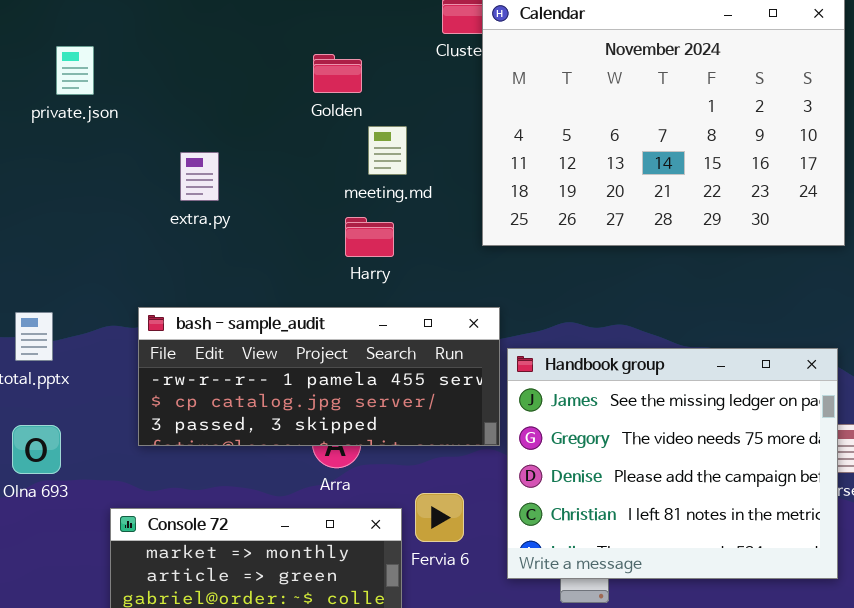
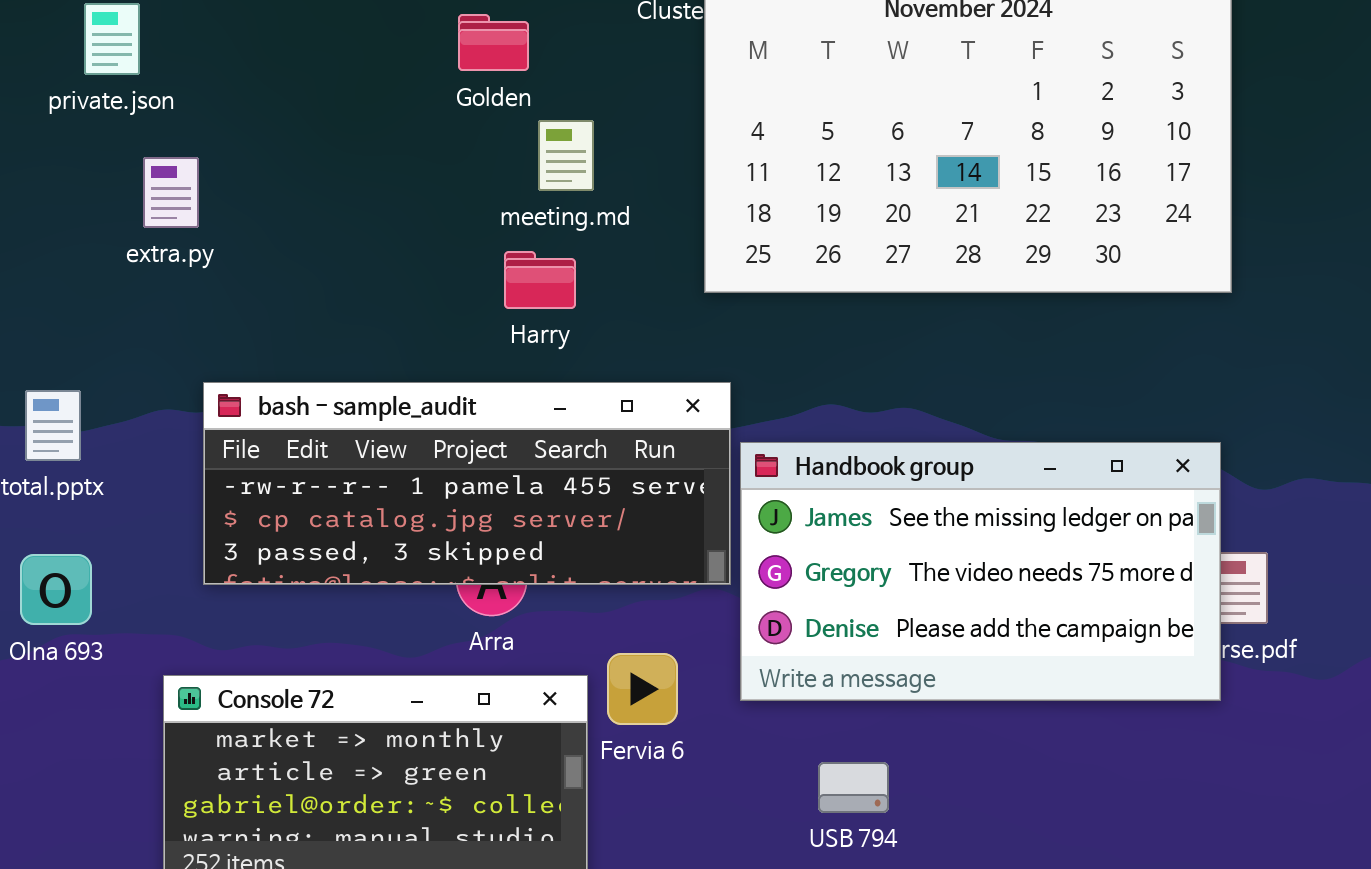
extra.py: [180,152,219,201] -> [143,157,199,228], moved
Handbook group: [507,348,838,579] -> [740,442,1221,701], resized

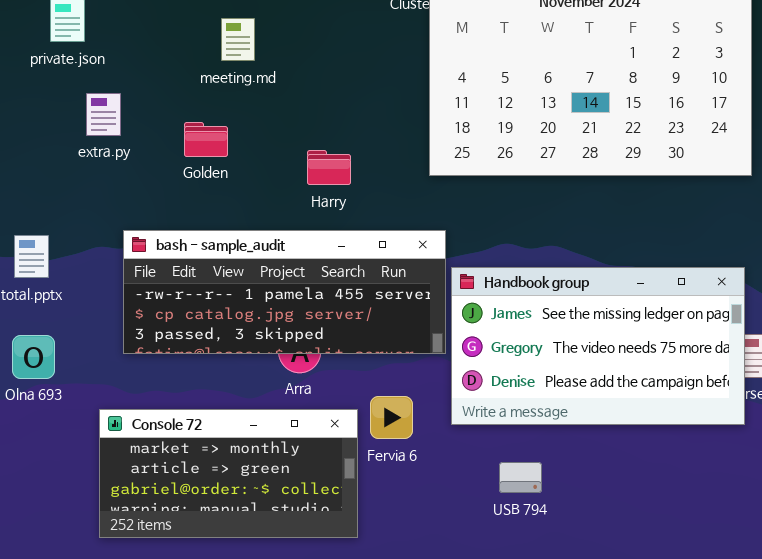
Golden: [458,14,529,71] -> [184,122,228,157], moved
meeting.md: [538,120,594,191] -> [221,18,255,61], moved

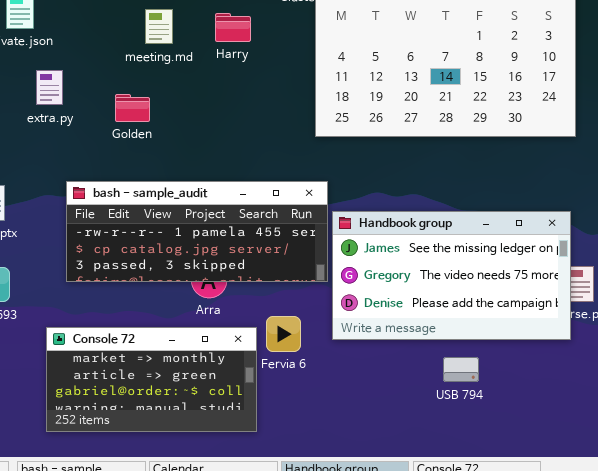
Harry: [307,150,351,185] -> [215,13,251,42], moved
USB 794: [499,462,542,493] -> [443,357,479,382], moved

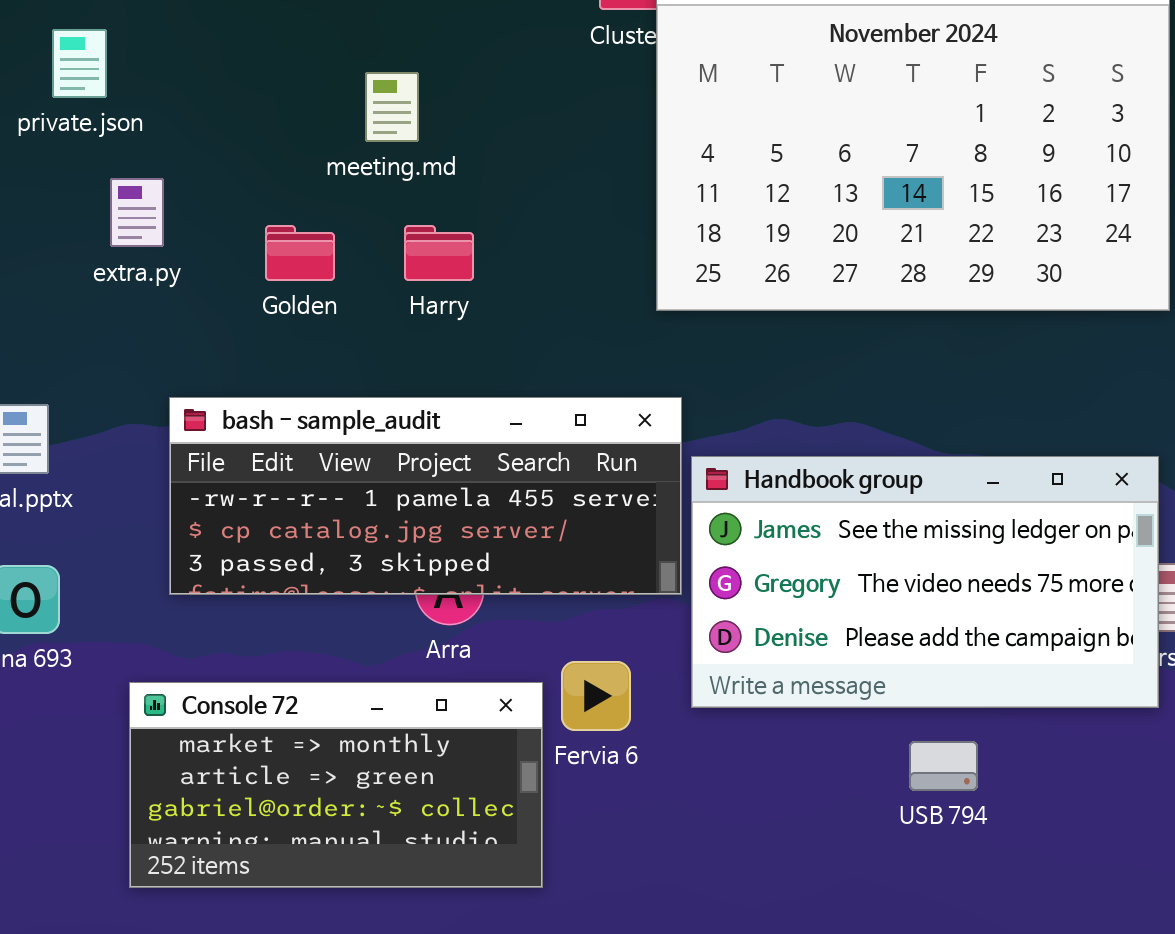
meeting.md: [145,9,173,44] -> [365,72,419,142], moved
Harry: [215,13,251,42] -> [404,225,474,281], moved

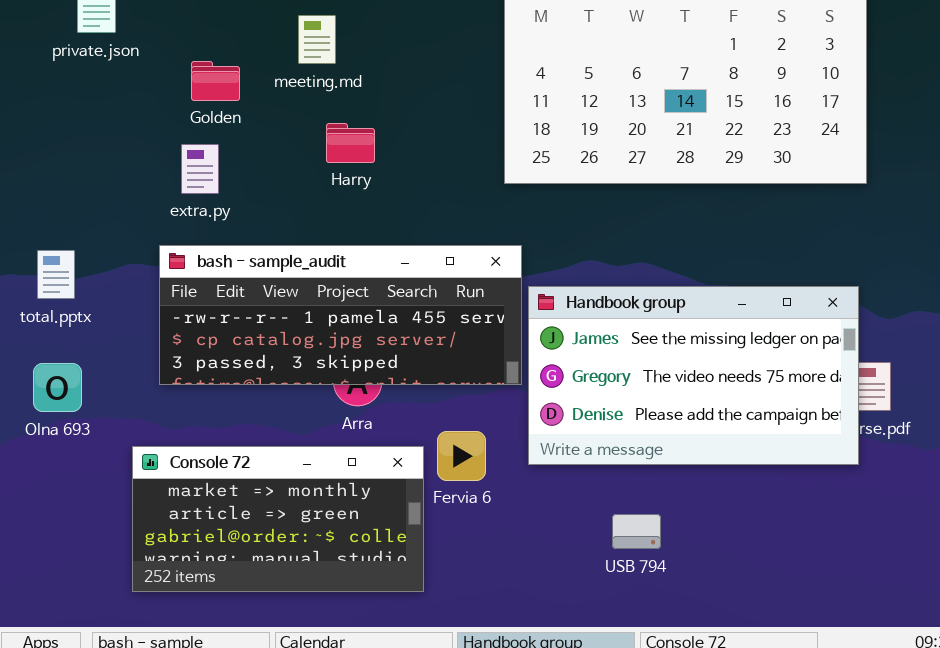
extra.py: [110,178,164,247] -> [181,144,219,194], moved
Golden: [265,225,335,281] -> [191,61,240,101], moved
USB 794: [909,741,978,791] -> [612,514,661,549], moved

